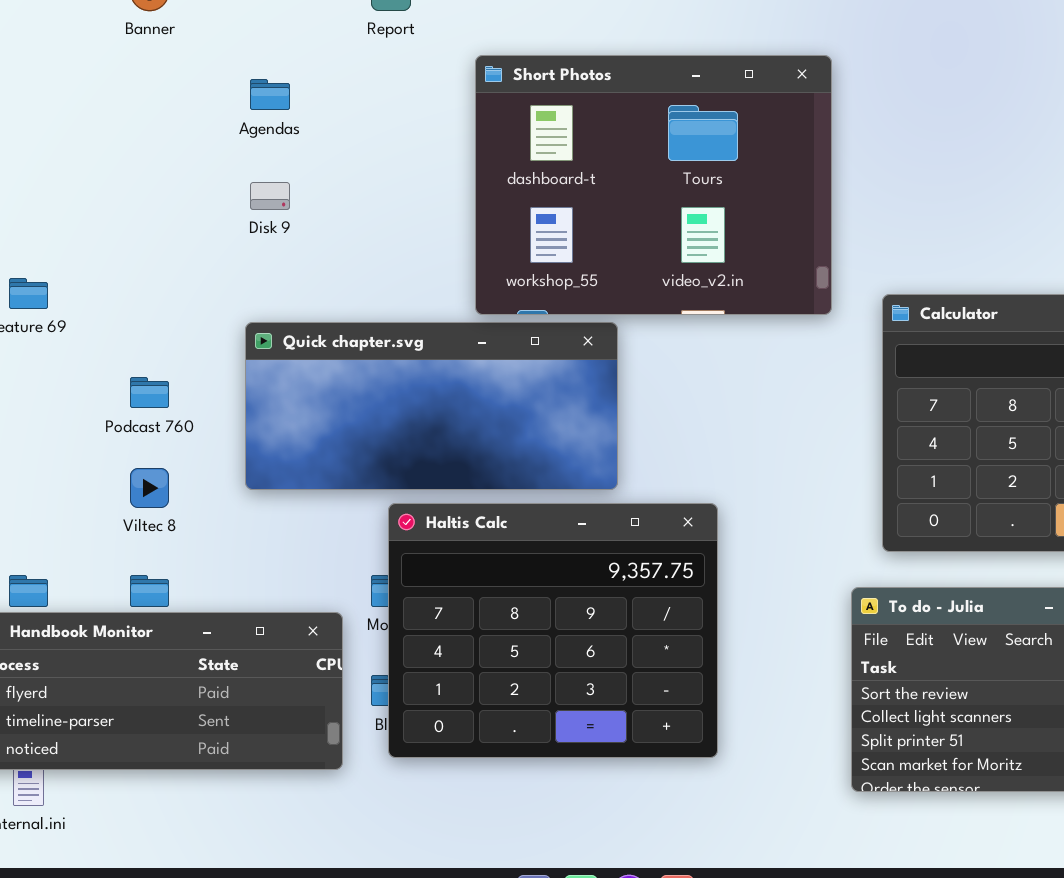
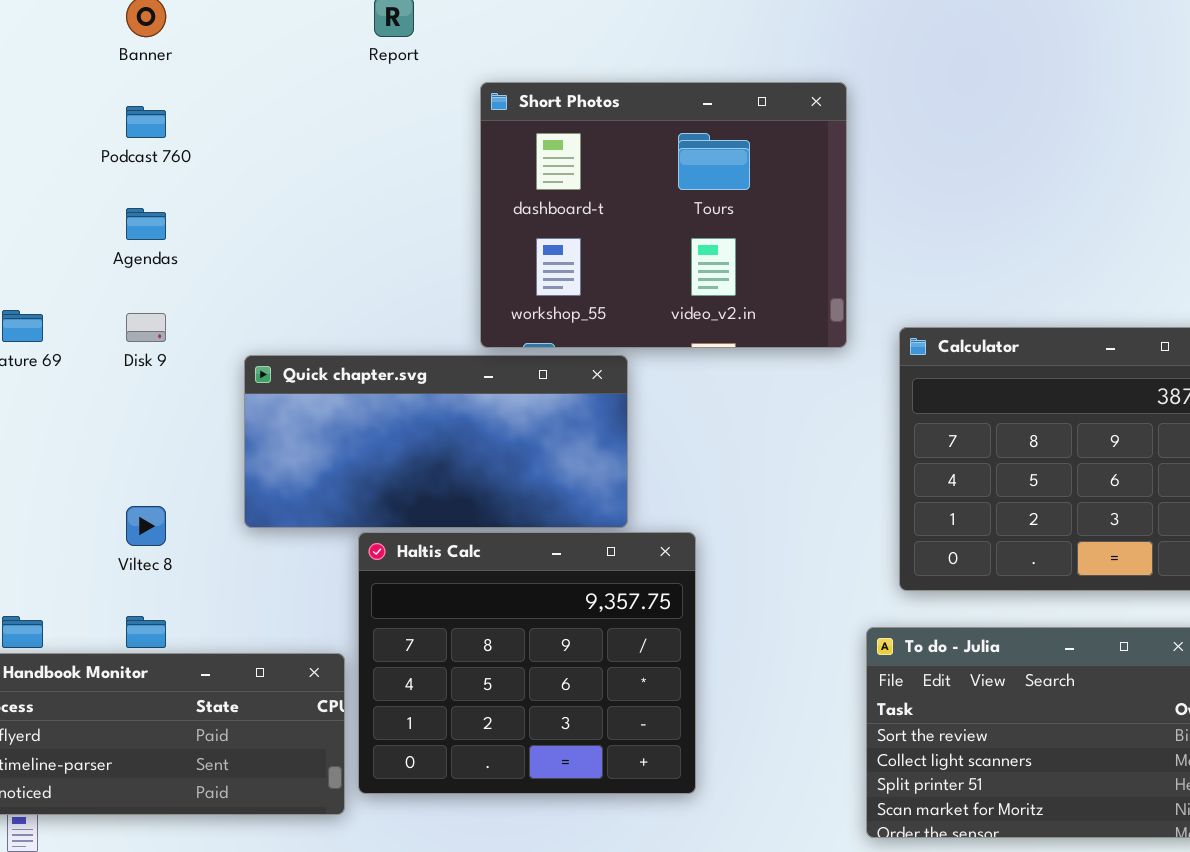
Agendas: [250,79,290,110] -> [126,208,166,240], moved
Disk 9: [250,182,290,210] -> [126,313,166,342], moved
Podcast 760: [130,377,169,408] -> [126,106,166,138], moved
Haltis Calc: [388,503,718,758] -> [358,532,696,794], moved

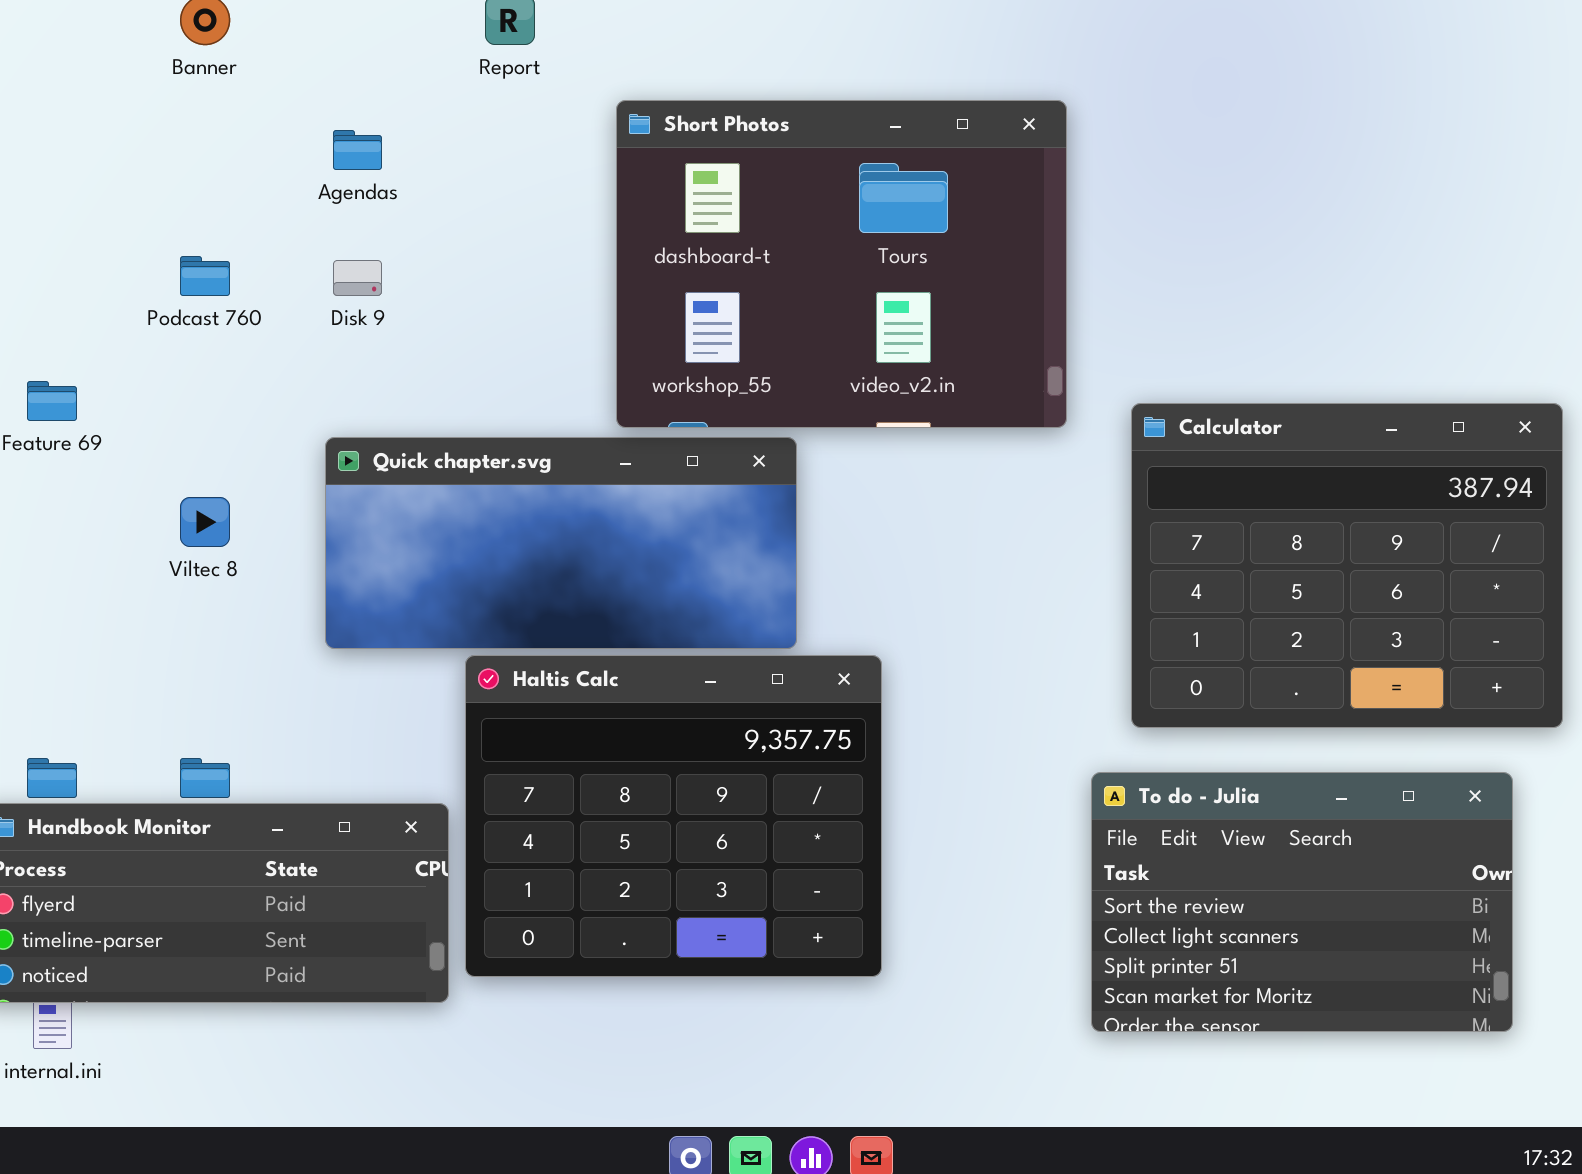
Podcast 760: [126,106,166,138] -> [180,256,230,296], moved
Agendas: [126,208,166,240] -> [333,130,382,170], moved
Disk 9: [126,313,166,342] -> [333,260,382,296], moved
Viltec 8: [126,506,166,546] -> [180,497,230,547], moved

